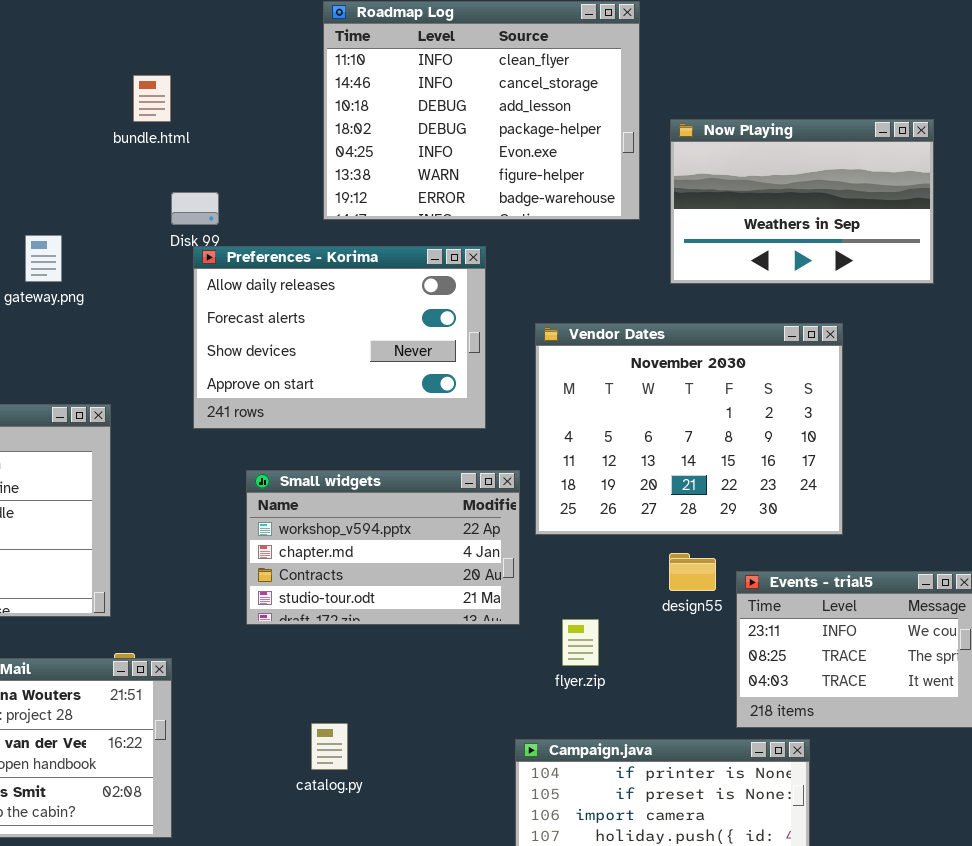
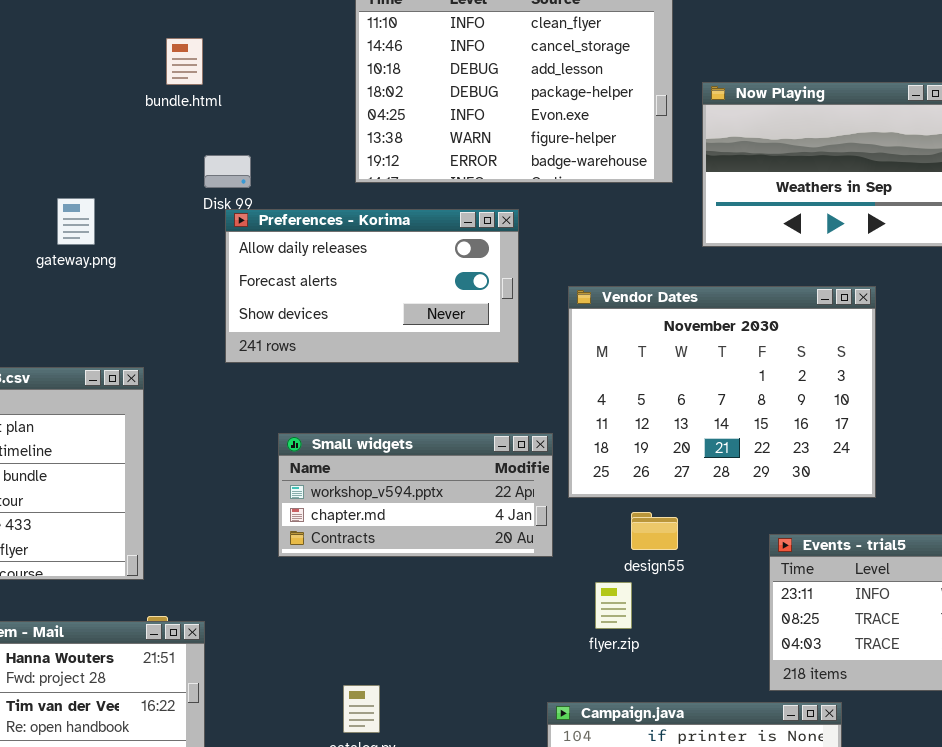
Preferences - Korima: [193,246,486,429] -> [225,209,519,363], resized
Small widgets: [246,470,520,625] -> [278,433,553,557], resized
design55: [669,553,716,591] -> [631,512,678,550], moved

